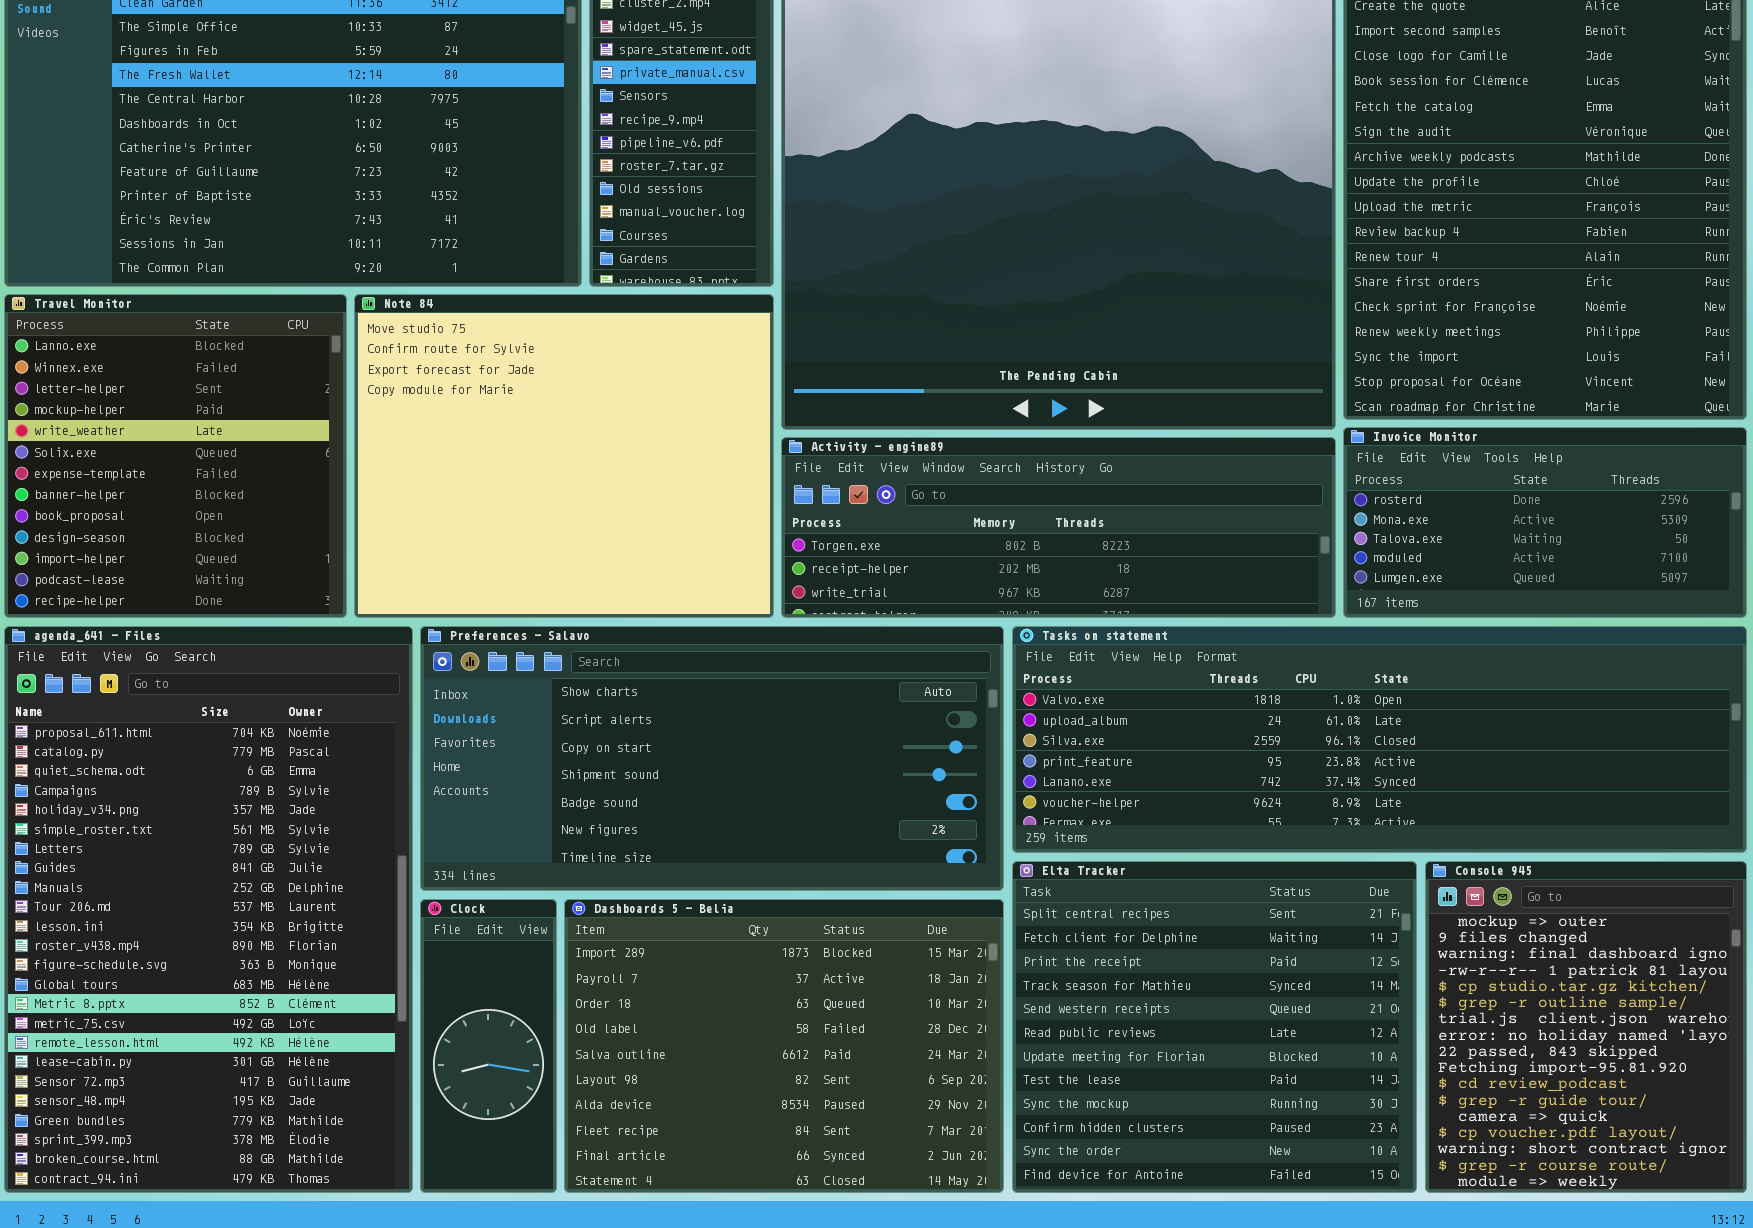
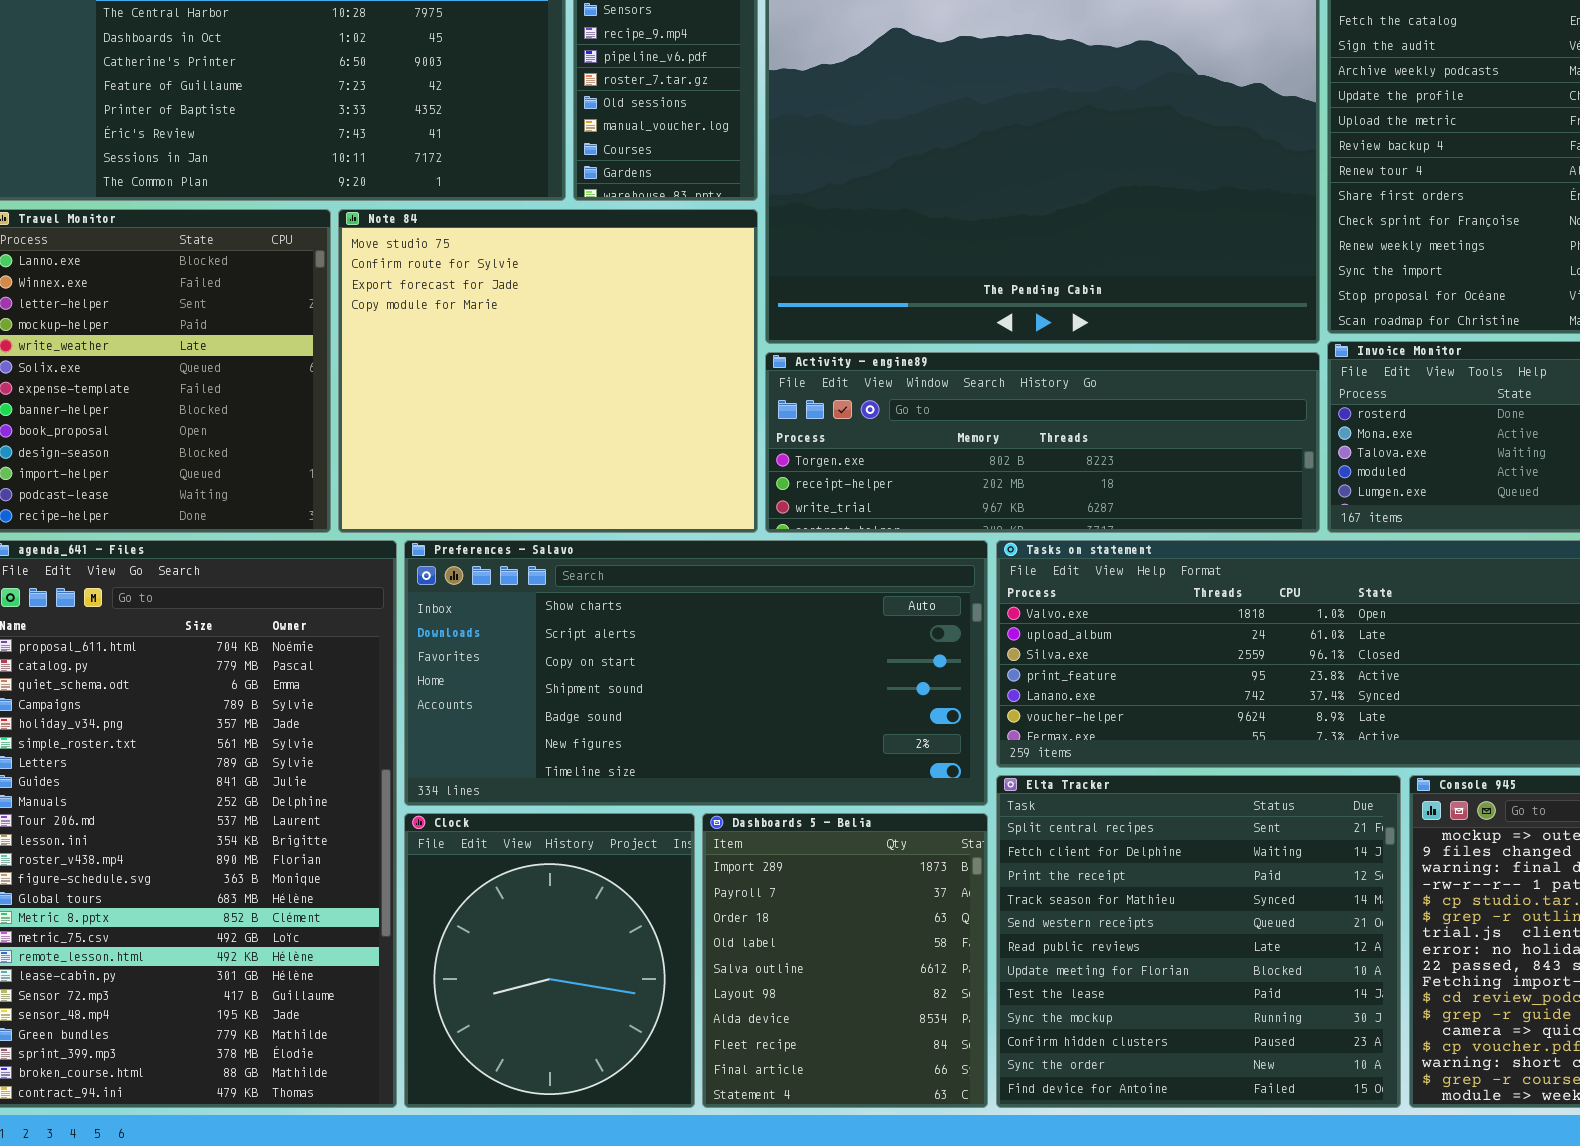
Clock: [420,899,557,1193] -> [404,813,695,1108], resized
Dashboards 5 - Belia: [564,899,1004,1193] -> [702,813,988,1108], resized

